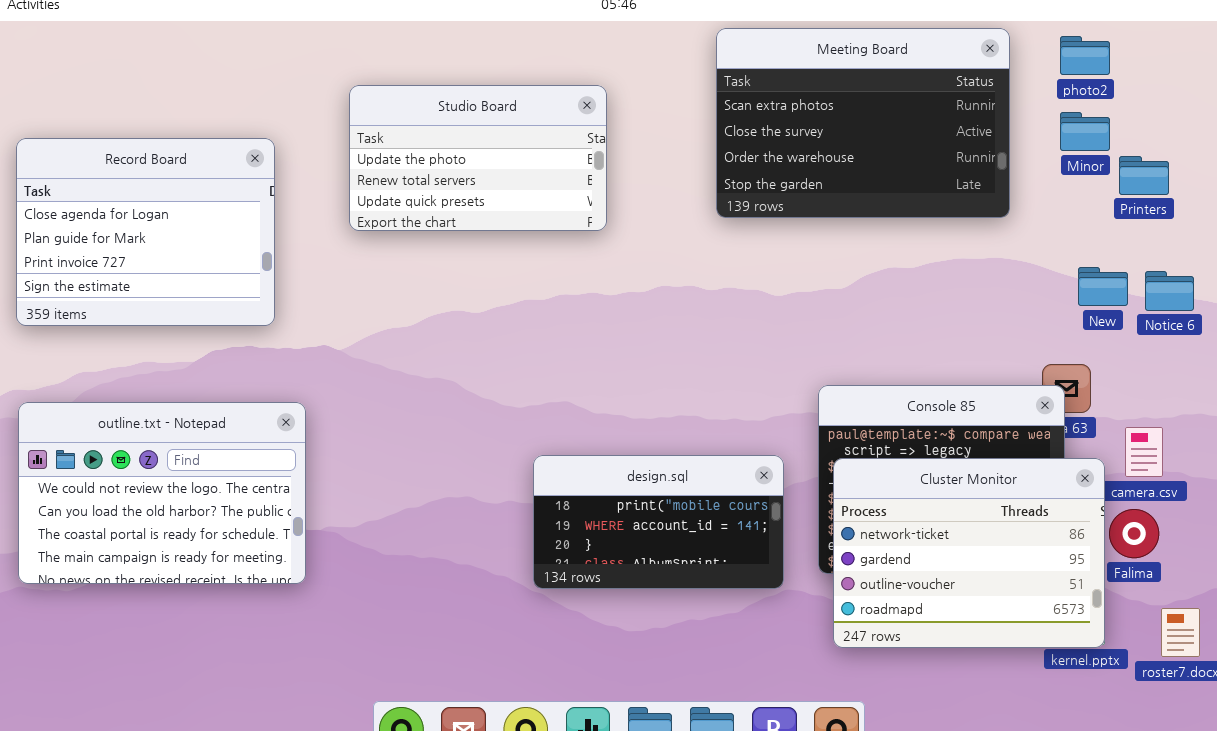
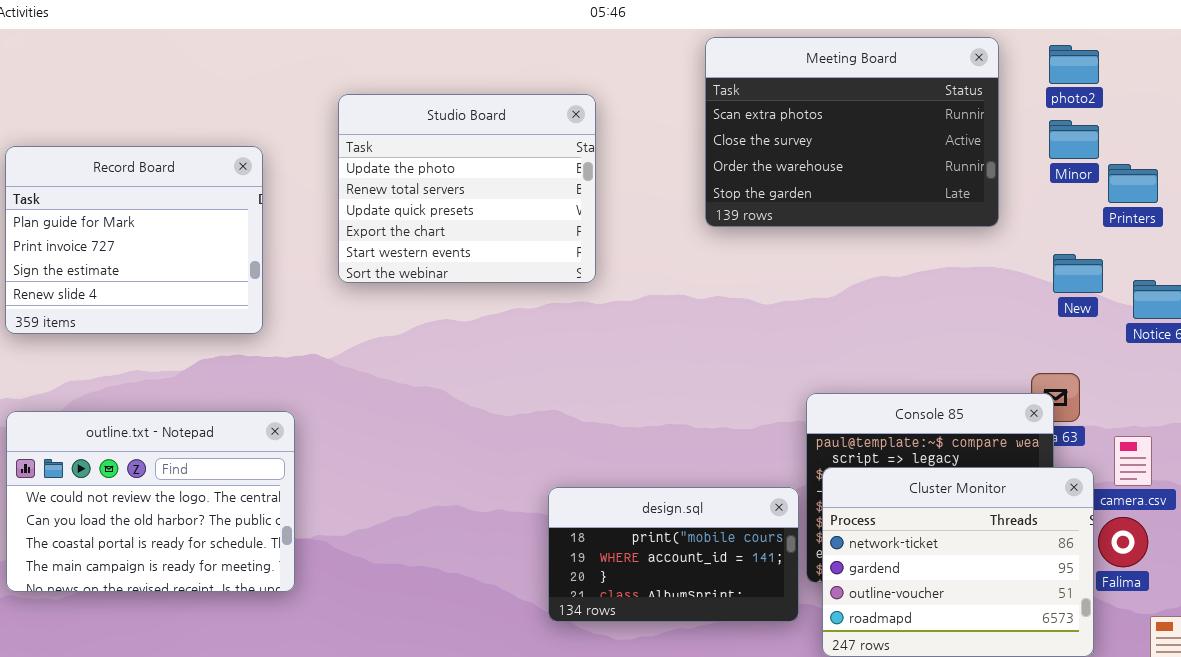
Studio Board: [349,85,607,231] -> [338,94,596,283], resized
Record Board: [16,138,275,326] -> [5,146,263,334], scrolled down 1 row
New: [1078,267,1128,306] -> [1053,254,1103,293], moved
design.sql: [533,455,784,589] -> [548,487,799,622], moved

